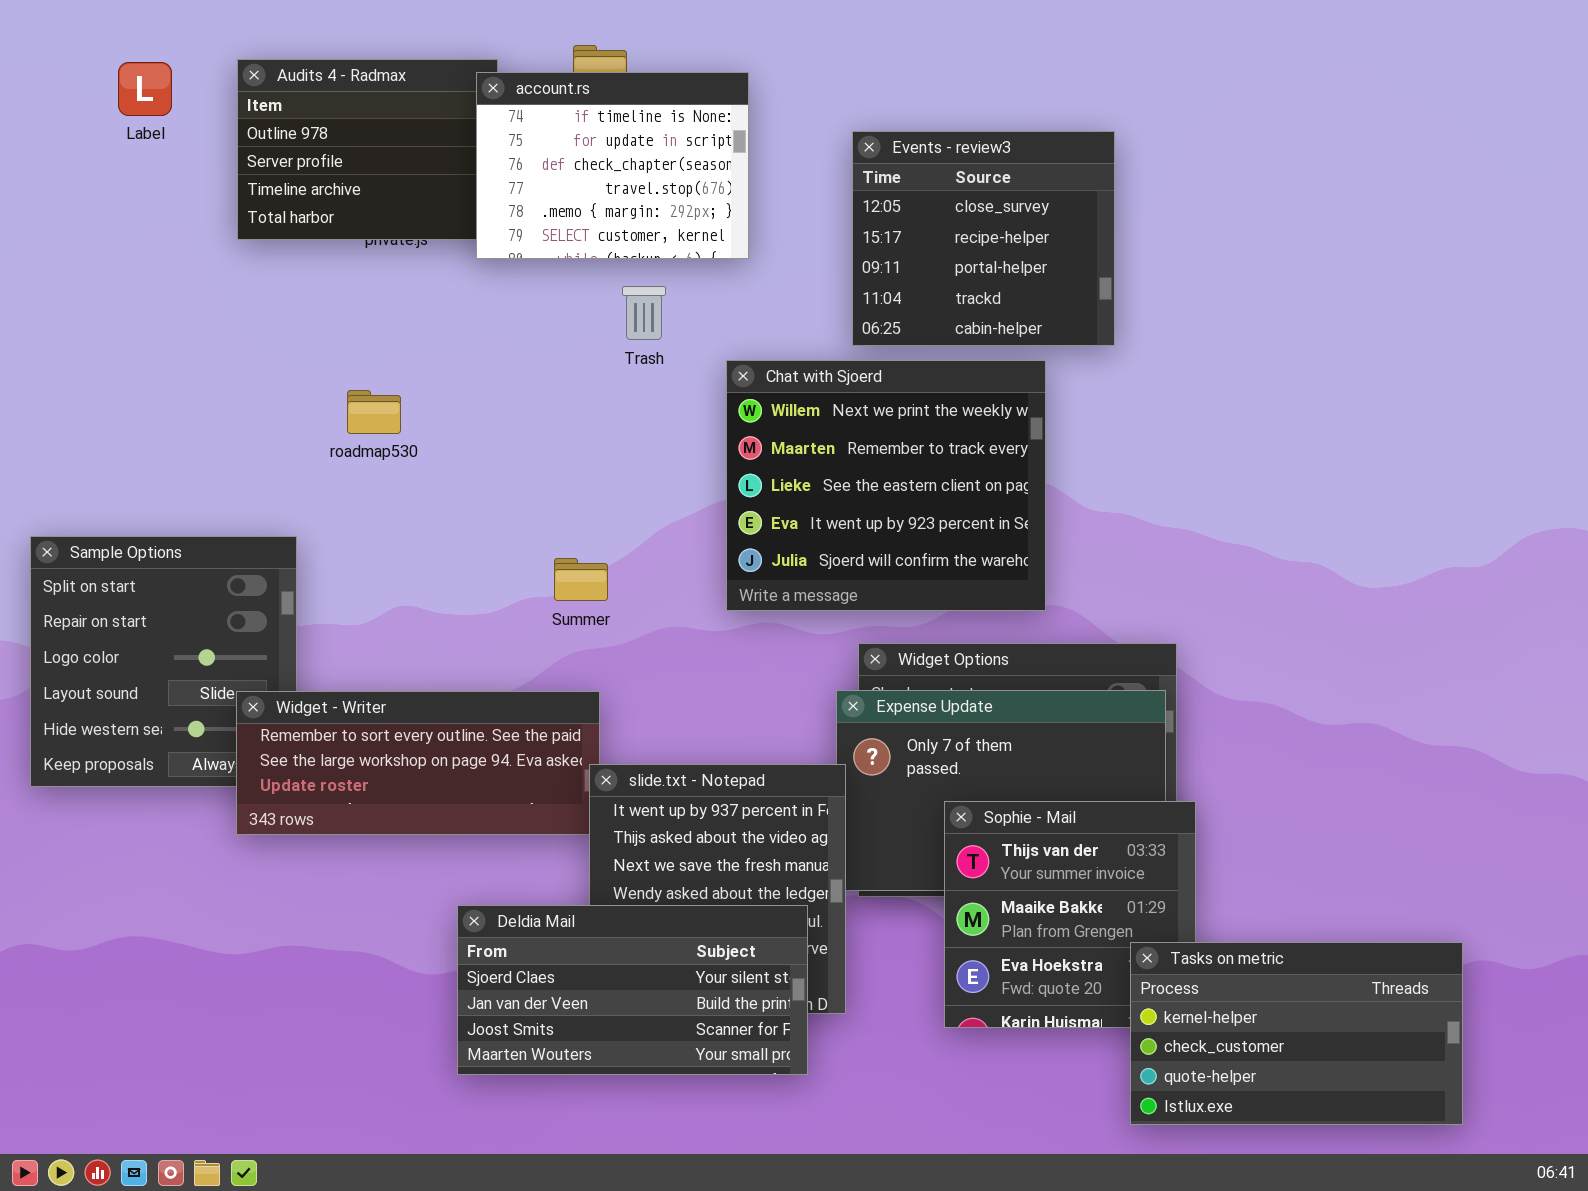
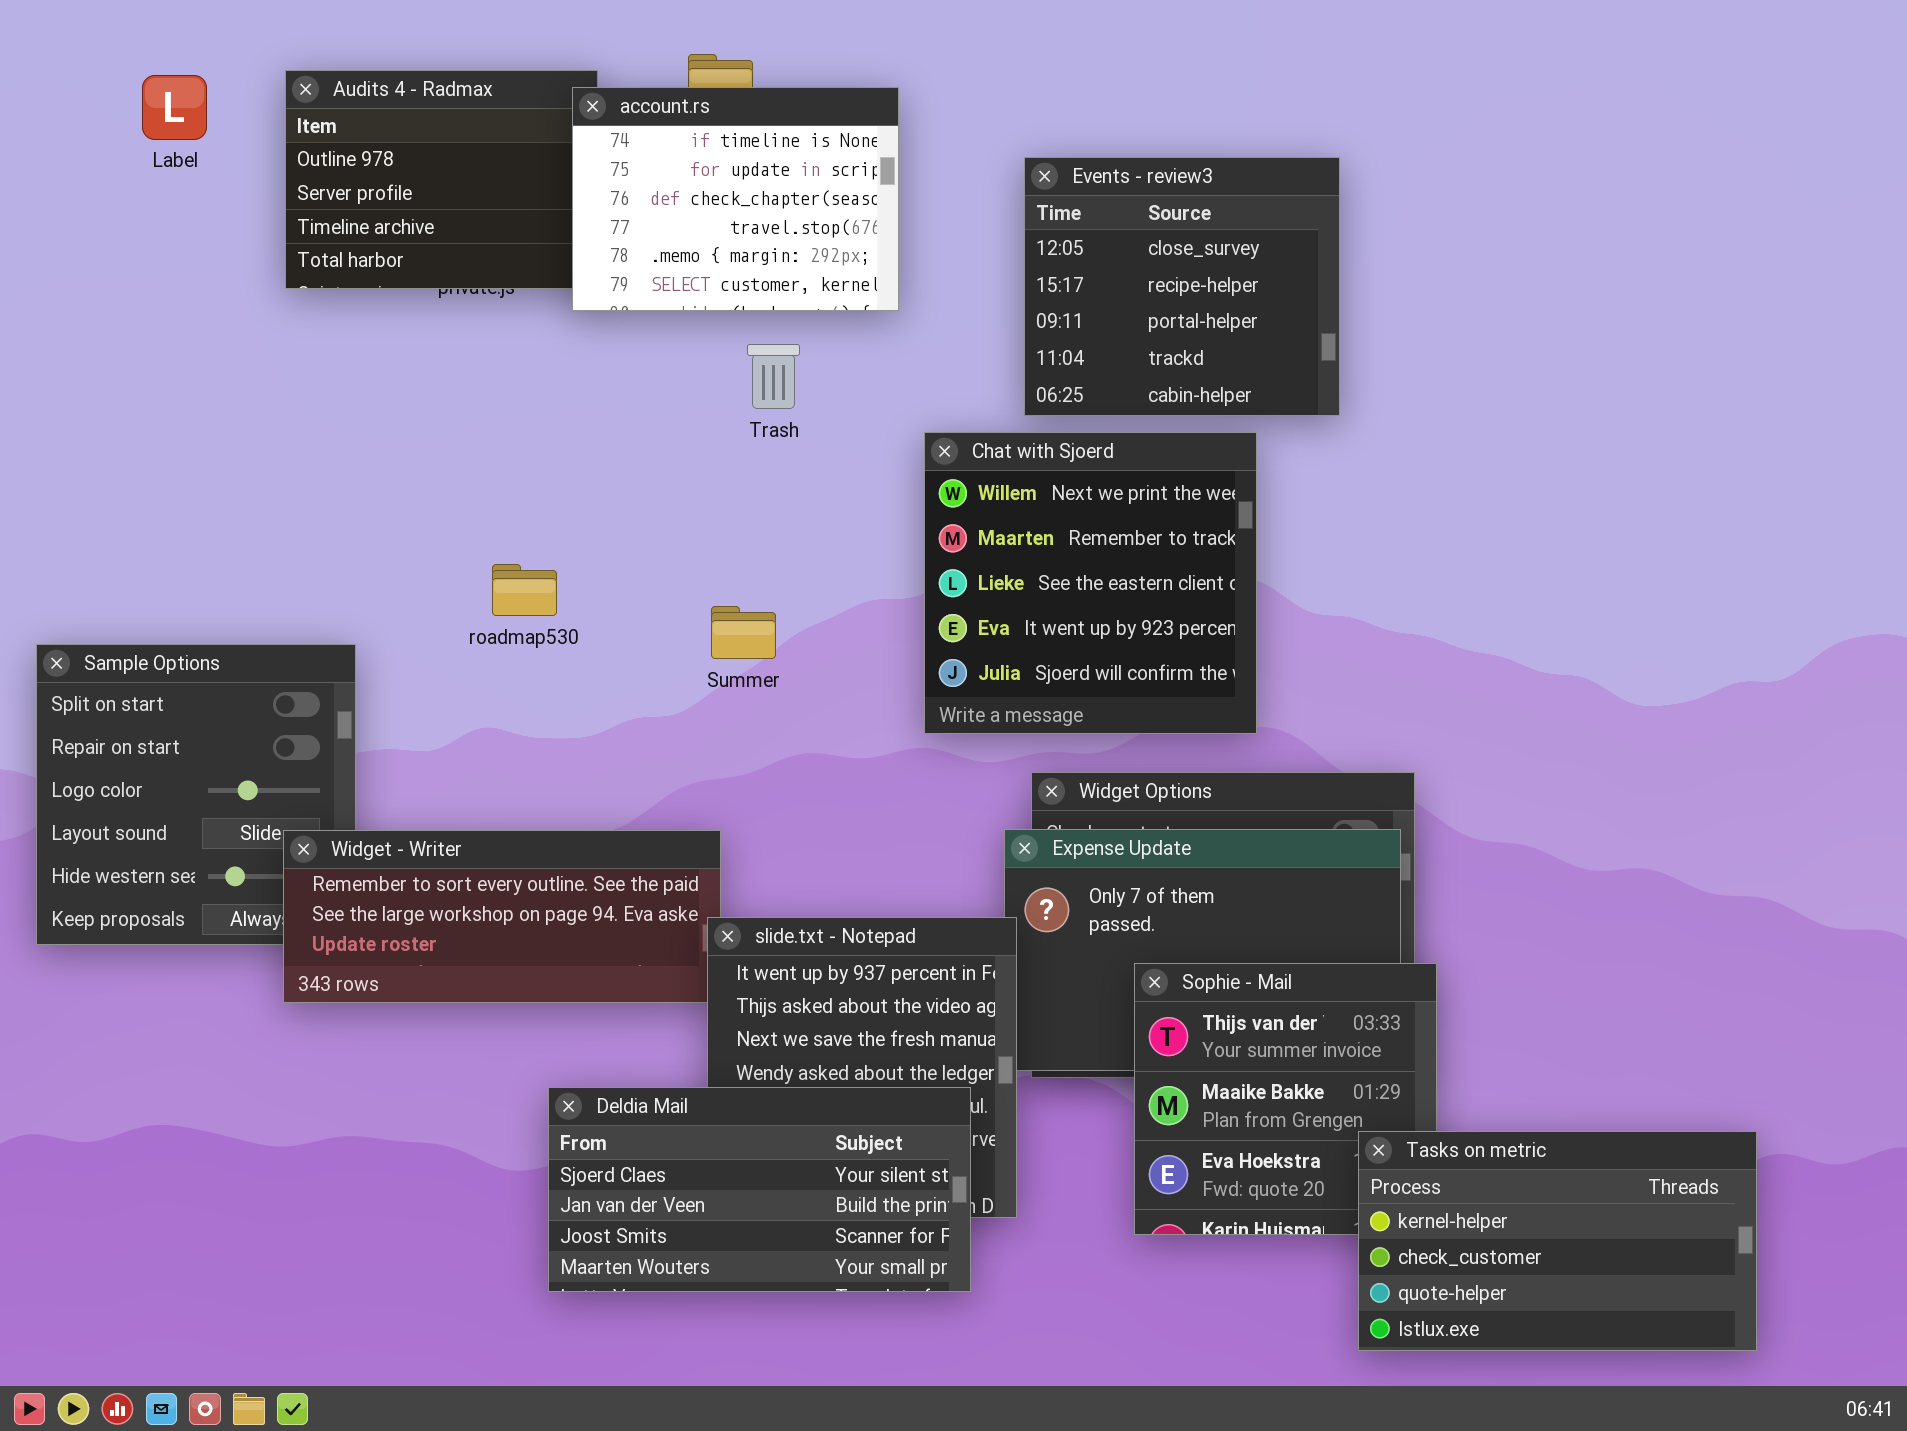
Chat with Sjoerd: [726,360,1046,611] -> [924,432,1257,734], resized
roadmap530: [347,390,401,434] -> [492,564,557,616], moved
Summer: [554,558,608,601] -> [711,606,776,659], moved

